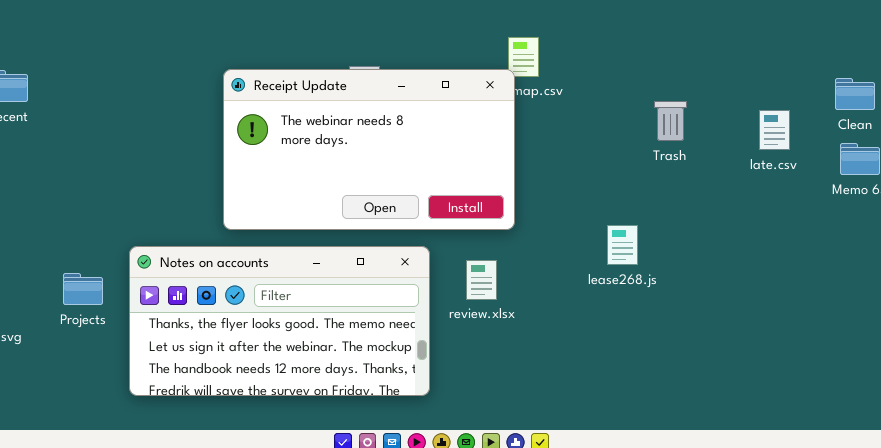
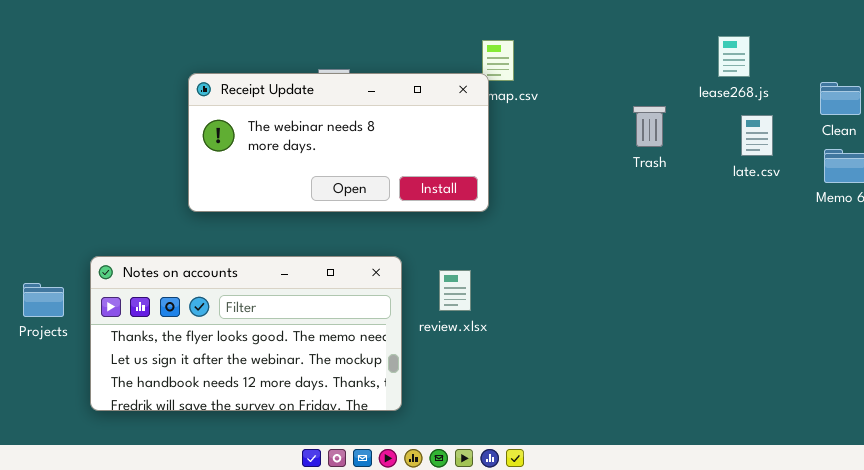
Receipt Update: [223,69,515,230] -> [188,73,489,212], resized
lease268.js: [607,225,638,265] -> [718,36,750,77], moved

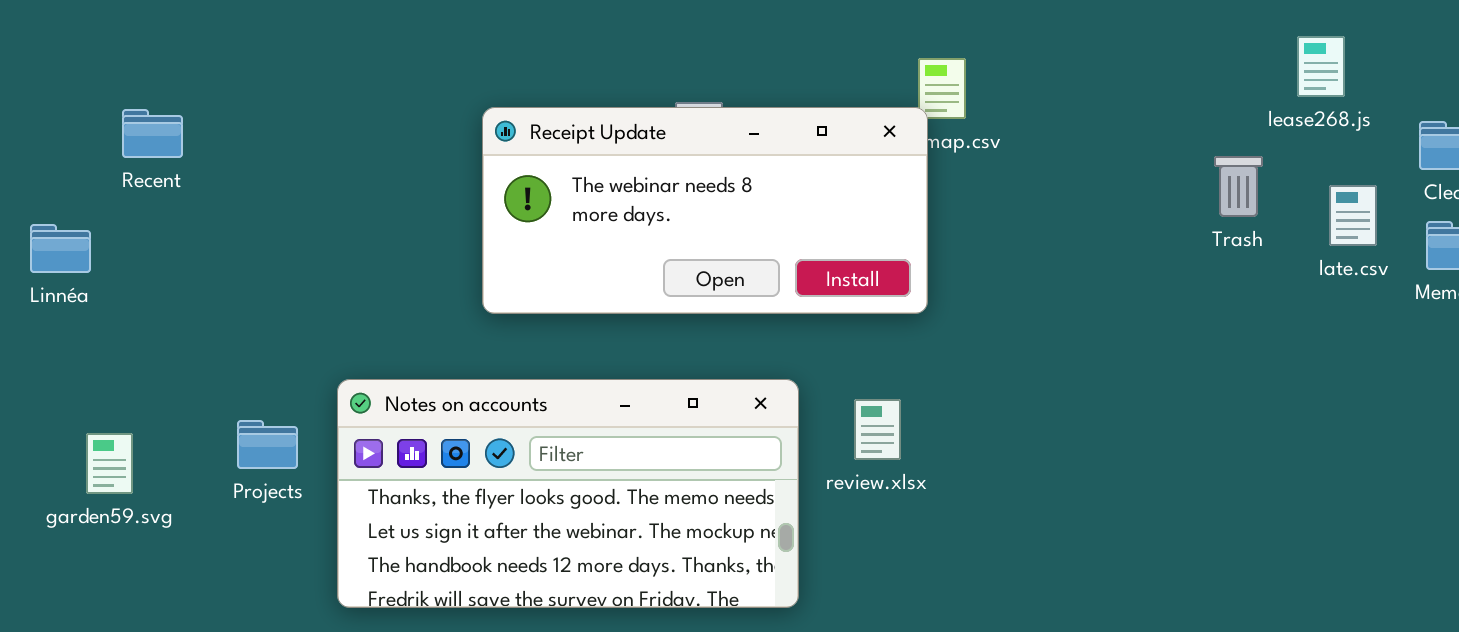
lease268.js: [718,36,750,77] -> [1297,36,1345,97], moved
Trash: [633,106,666,147] -> [1214,156,1263,217], moved
late.csv: [741,115,773,156] -> [1329,185,1377,246], moved

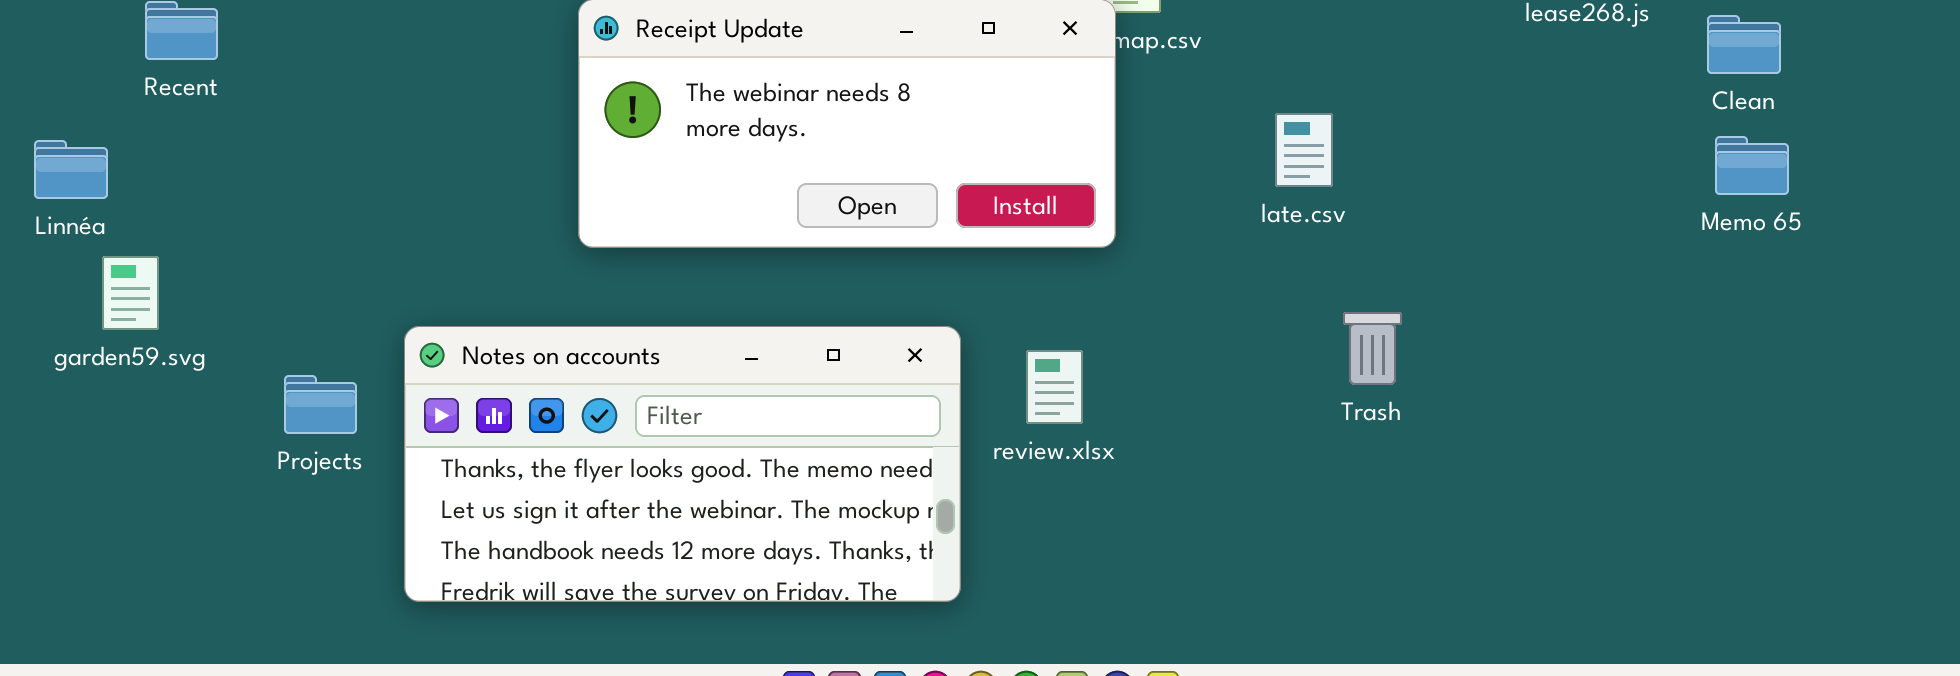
Trash: [1214,156,1263,217] -> [1343,312,1402,385], moved
late.csv: [1329,185,1377,246] -> [1275,113,1333,187], moved
garden59.svg: [86,433,133,494] -> [102,256,159,330], moved

